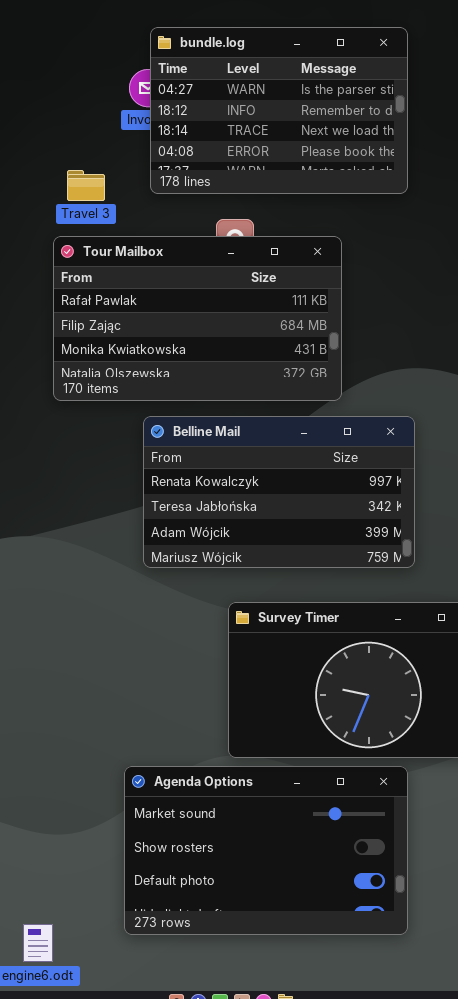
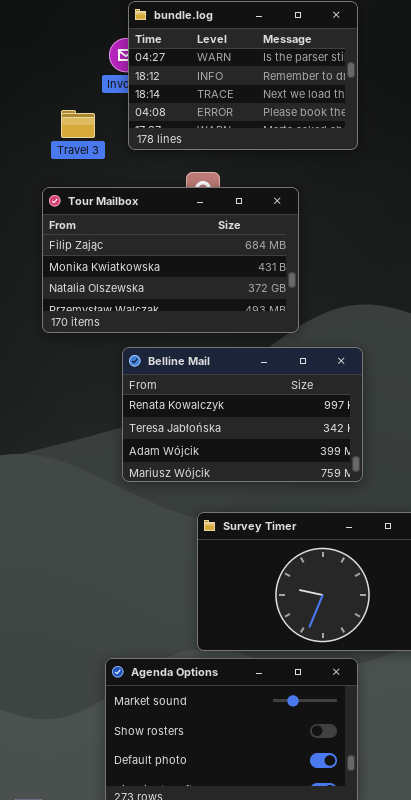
Travel 3: [67,170,105,201] -> [61,110,95,138], moved
Tour Mailbox: [53,236,342,401] -> [42,187,299,333], scrolled down 1 row

